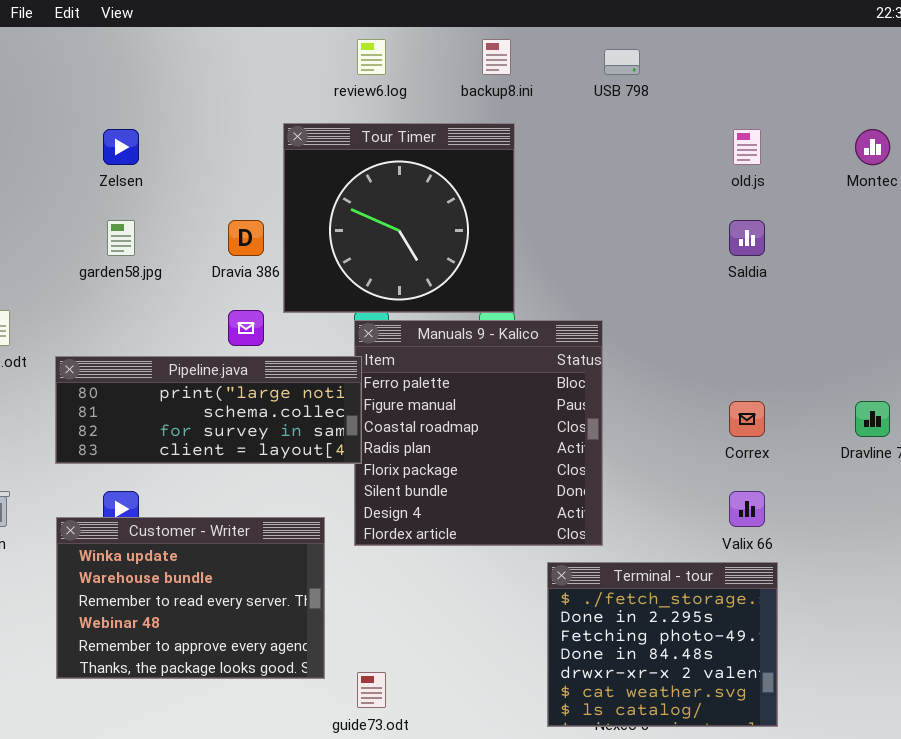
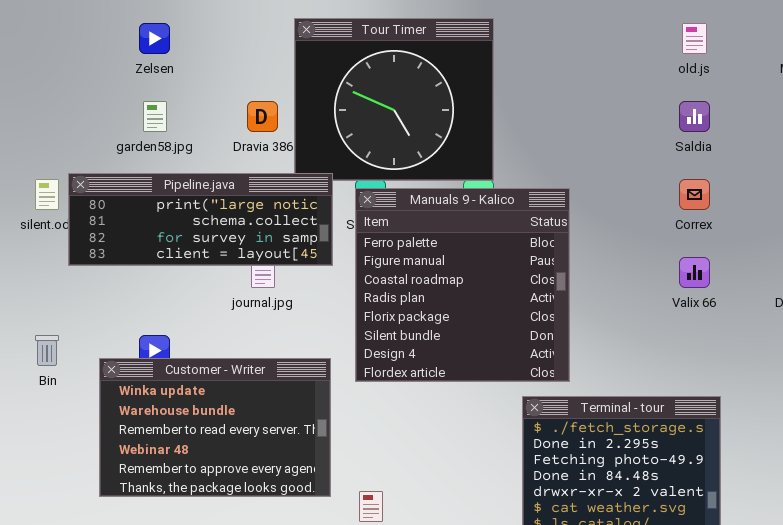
Pipeline.java: [55,356,362,464] -> [68,173,333,266], moved
Correx: [729,401,765,437] -> [679,179,710,210], moved
Valix 66: [729,491,765,527] -> [679,257,710,288], moved

